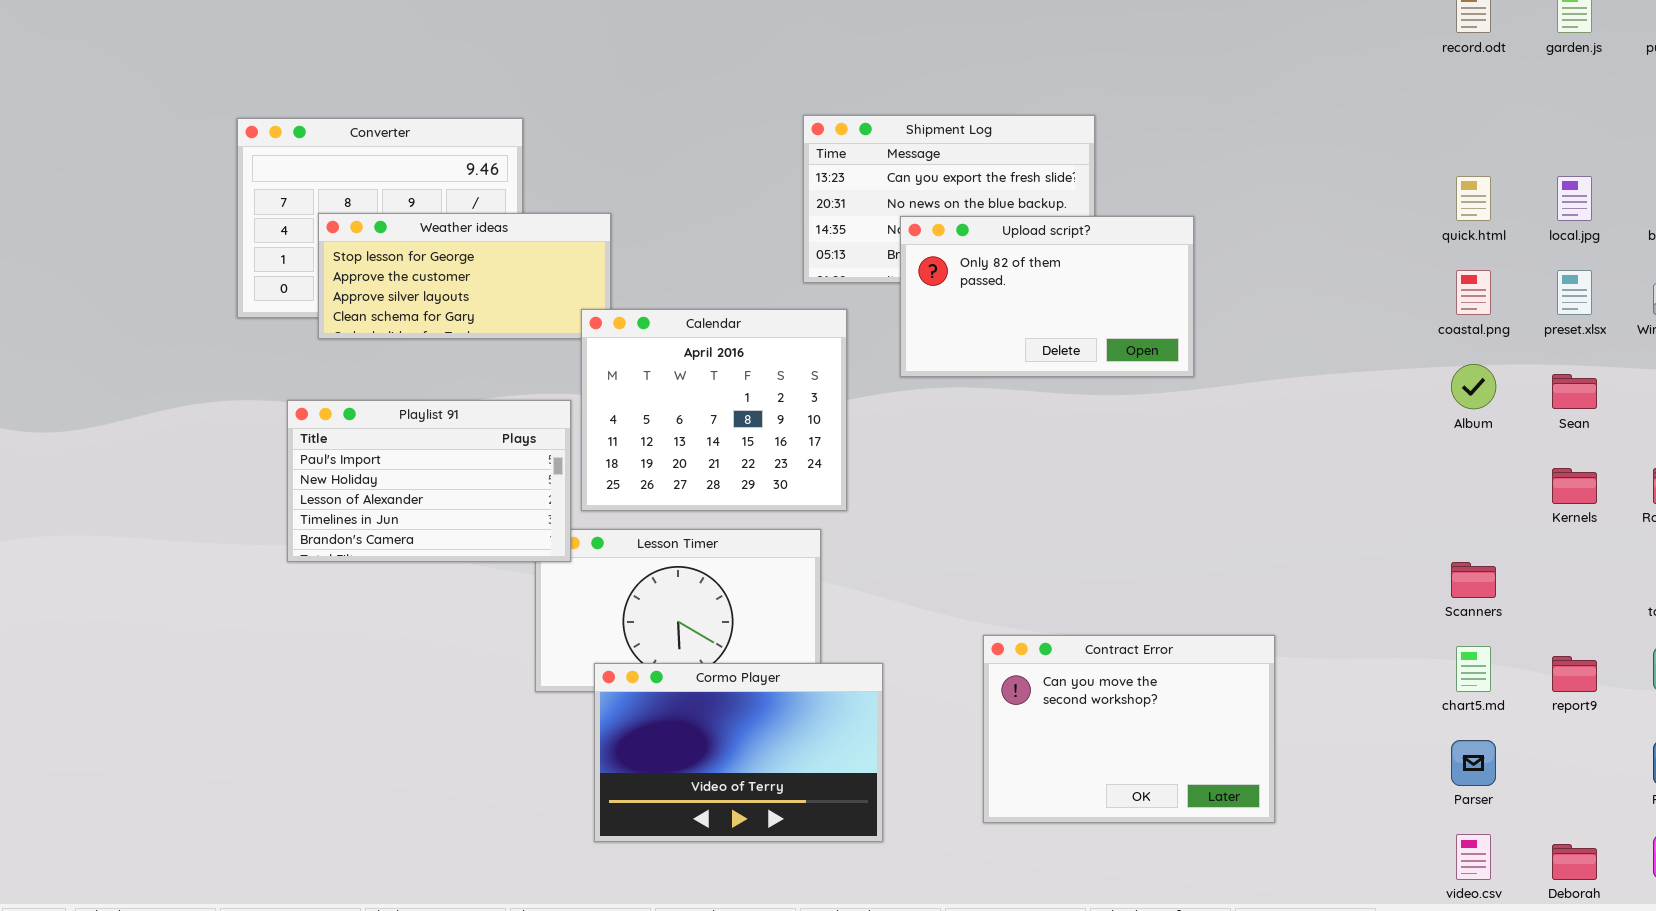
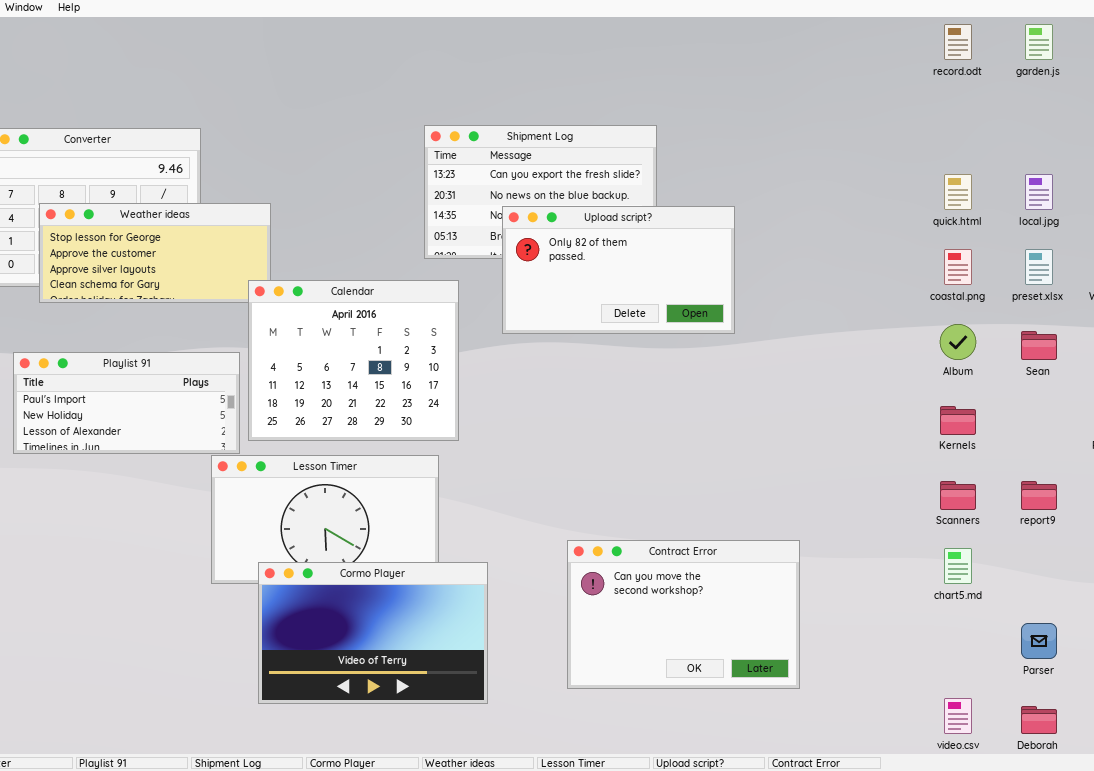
Playlist 91: [287,400,571,562] -> [13,352,240,454], resized
Kernels: [1552,468,1597,504] -> [940,406,976,435], moved
report9: [1552,656,1597,692] -> [1021,481,1057,510], moved
Parser: [1451,740,1496,786] -> [1021,623,1057,659], moved

